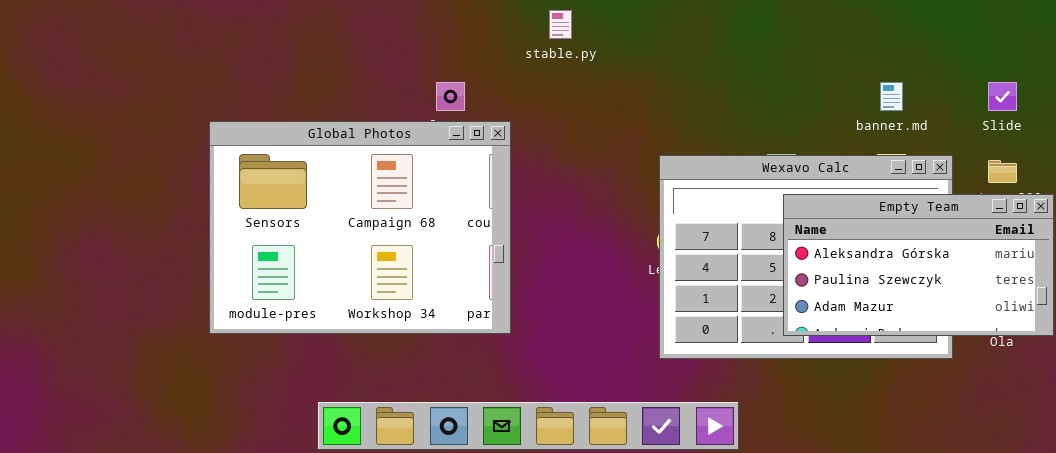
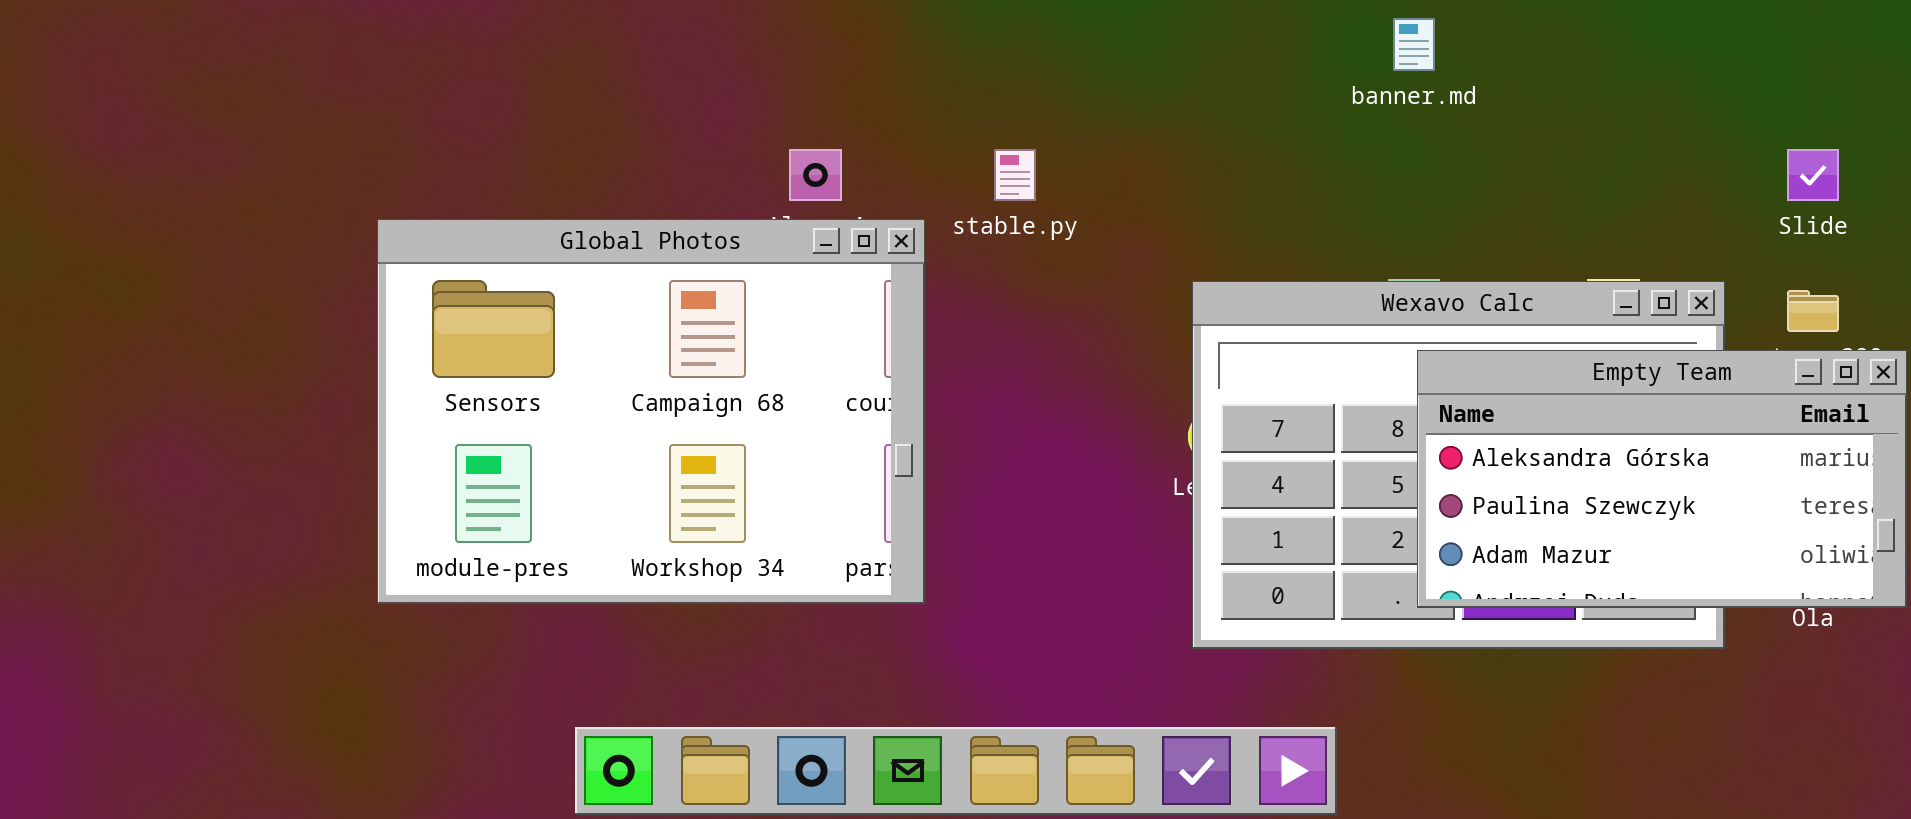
stable.py: [549,10,572,39] -> [994,149,1036,201], moved
banner.md: [880,82,903,111] -> [1393,18,1435,71], moved

